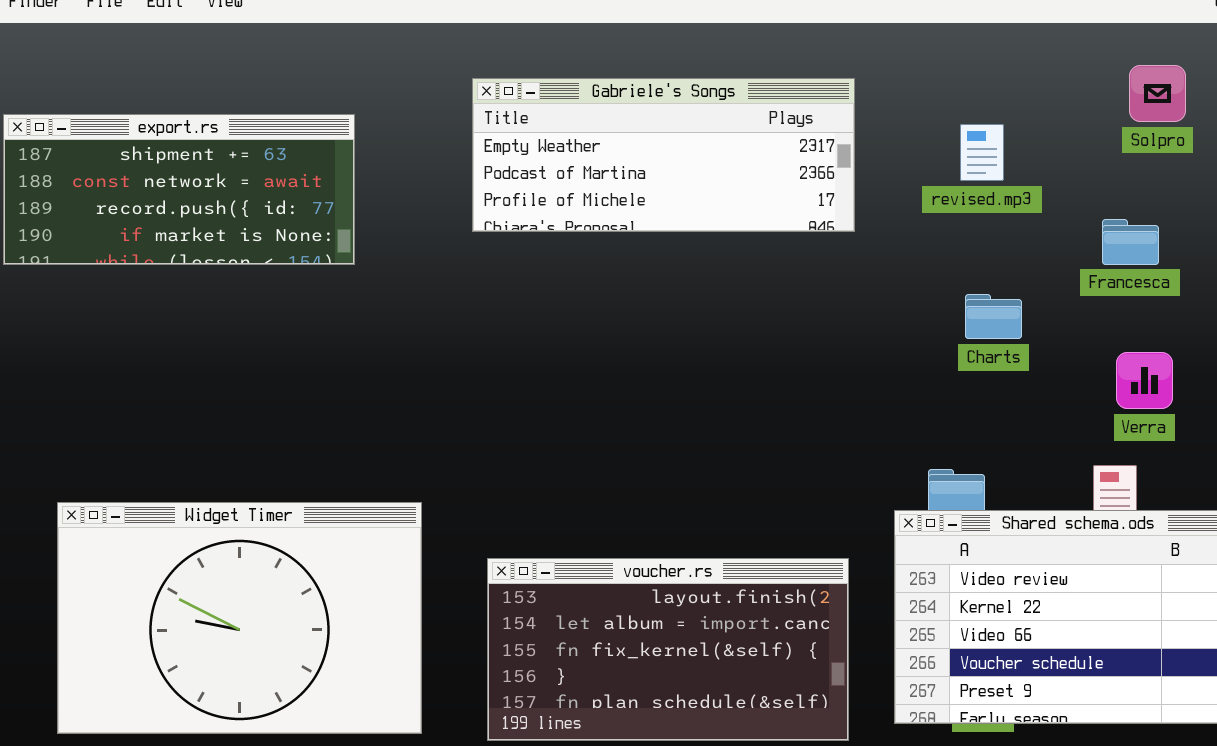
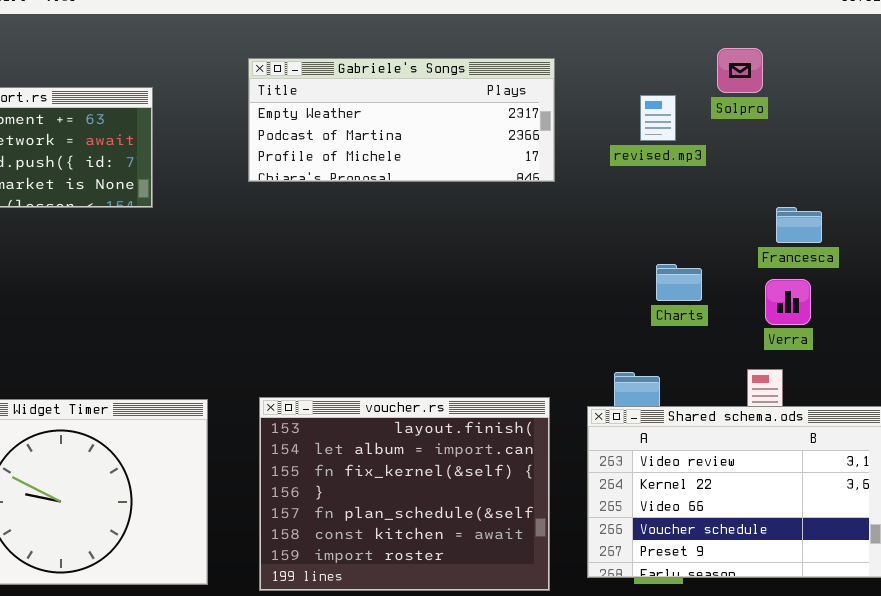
Solpro: [1129,65,1186,122] -> [717,48,763,93], moved
Francesca: [1102,219,1159,265] -> [776,207,822,243], moved
Charts: [965,294,1022,339] -> [656,264,702,301], moved
voucher.rs: [487,558,849,741] -> [259,397,550,591], resized

